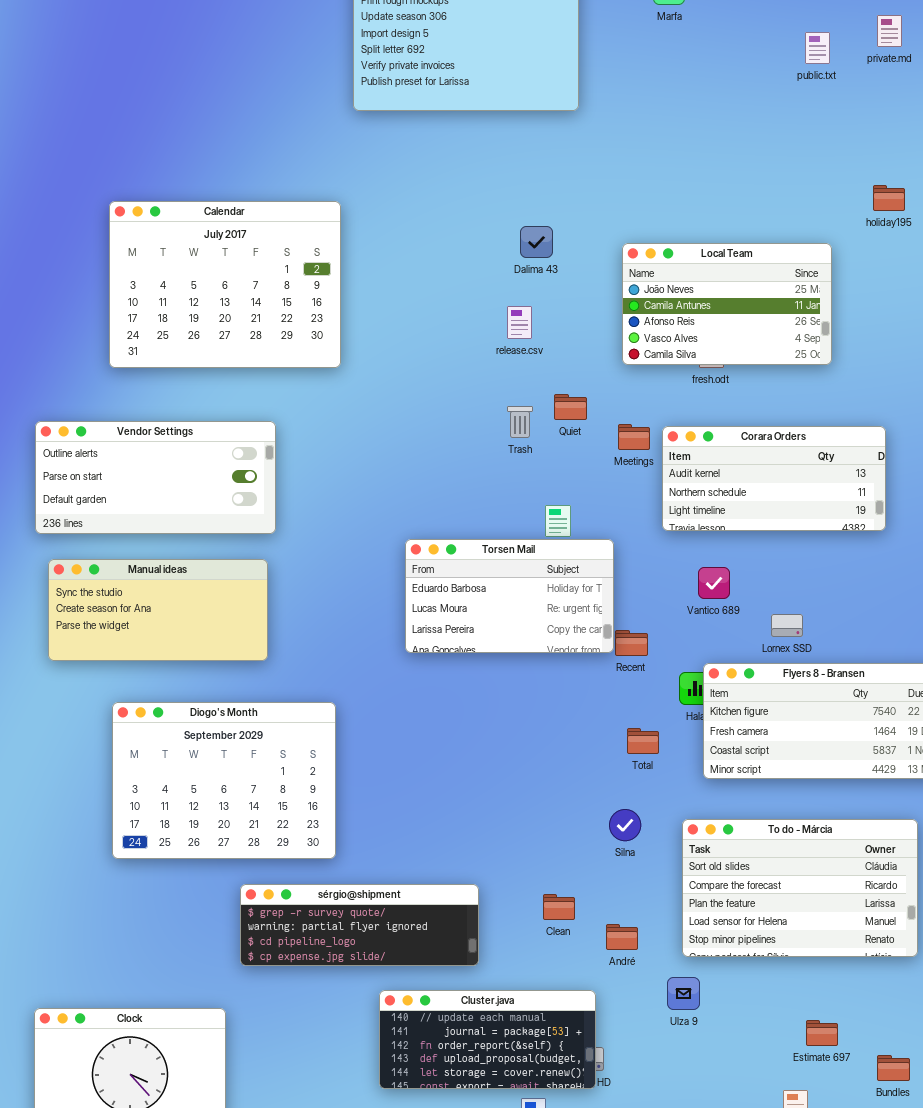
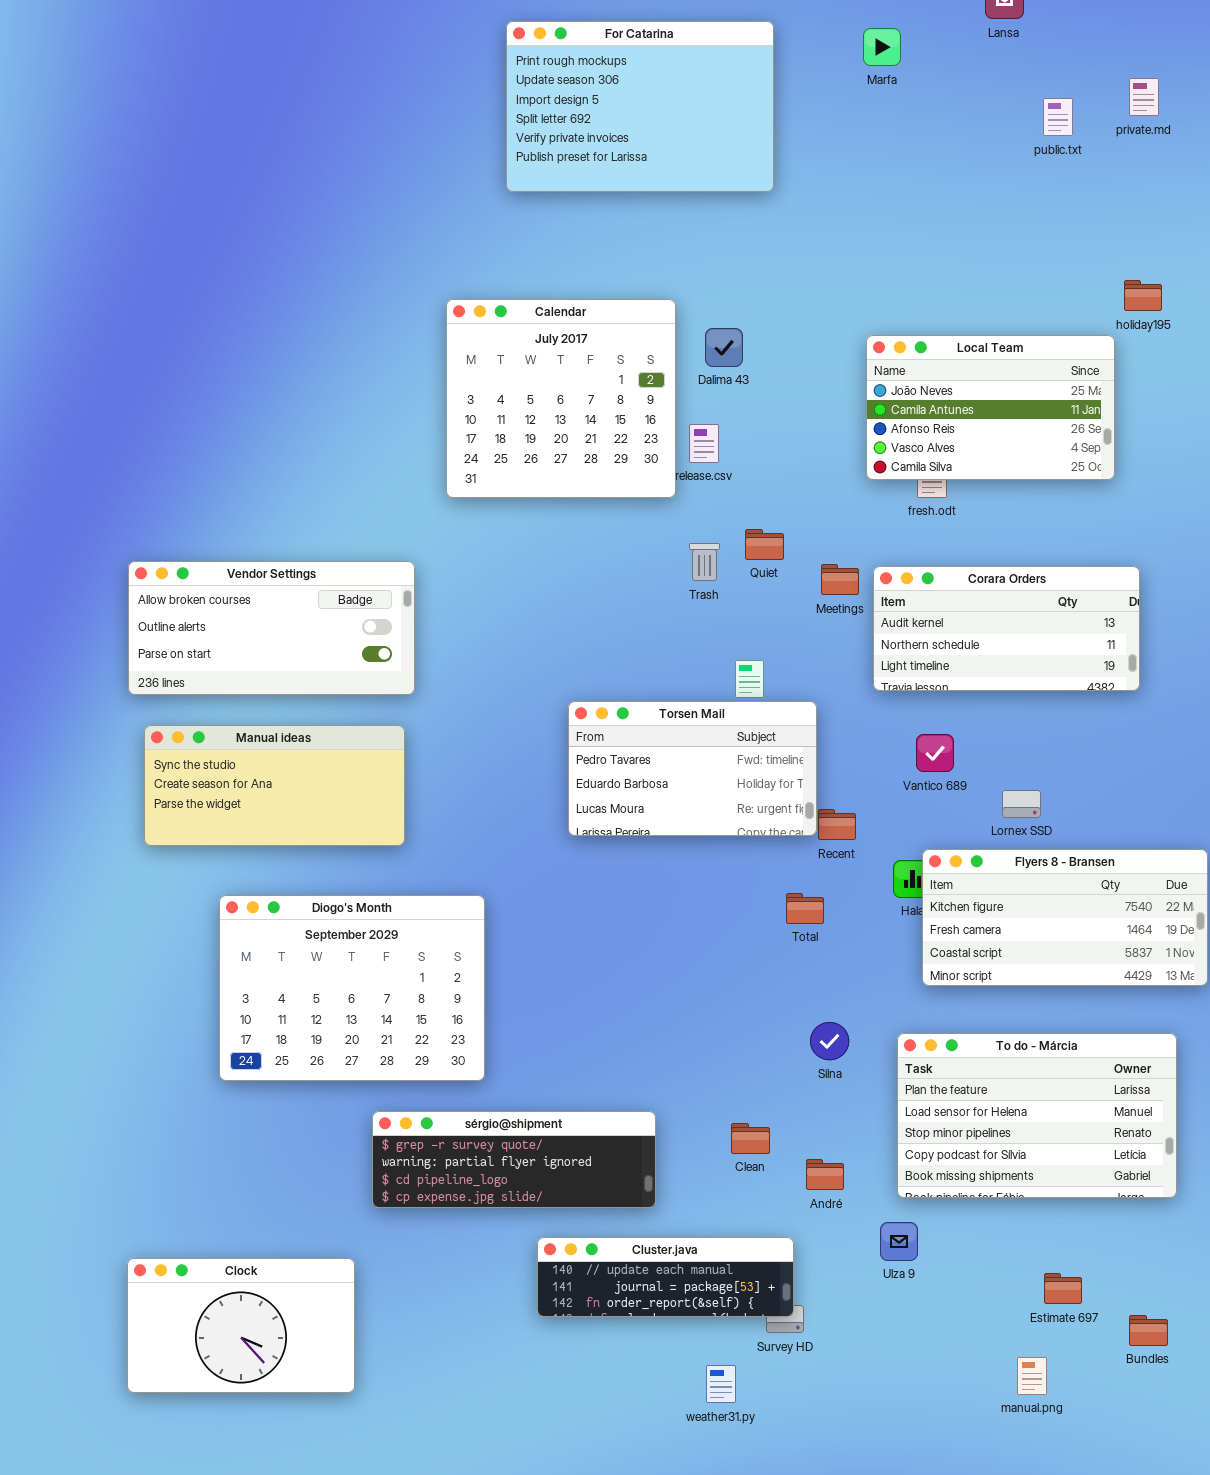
Calendar: [109,201,341,368] -> [446,299,676,498], moved, resized
Local Team: [622,243,832,365] -> [866,335,1115,480], moved
Vendor Settings: [35,421,276,534] -> [128,561,415,695], scrolled up 1 row
Torsen Mail: [405,539,614,653] -> [568,701,817,836], scrolled up 1 row
Total: [627,728,659,754] -> [786,893,824,924], moved
To do - Márcia: [682,819,918,957] -> [897,1033,1177,1198], scrolled down 2 rows
Cluster.java: [379,990,596,1089] -> [537,1237,794,1317], resized

